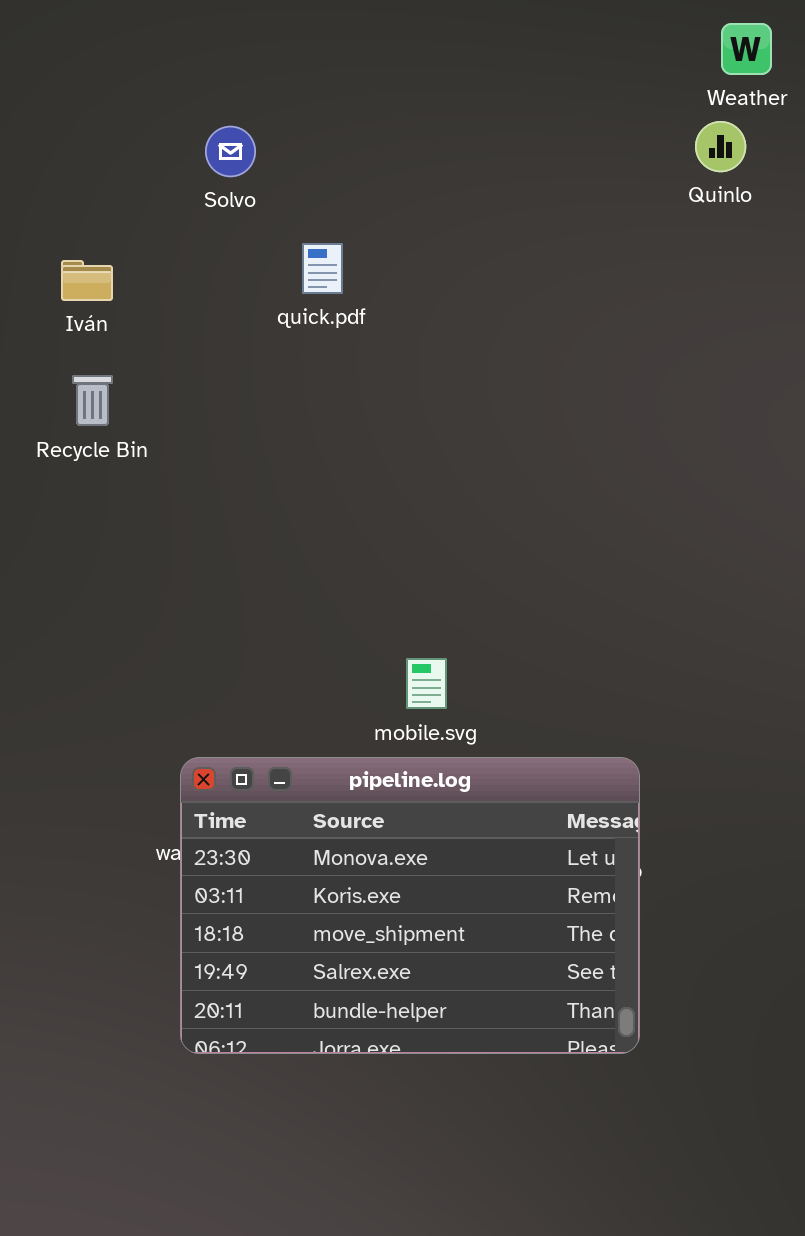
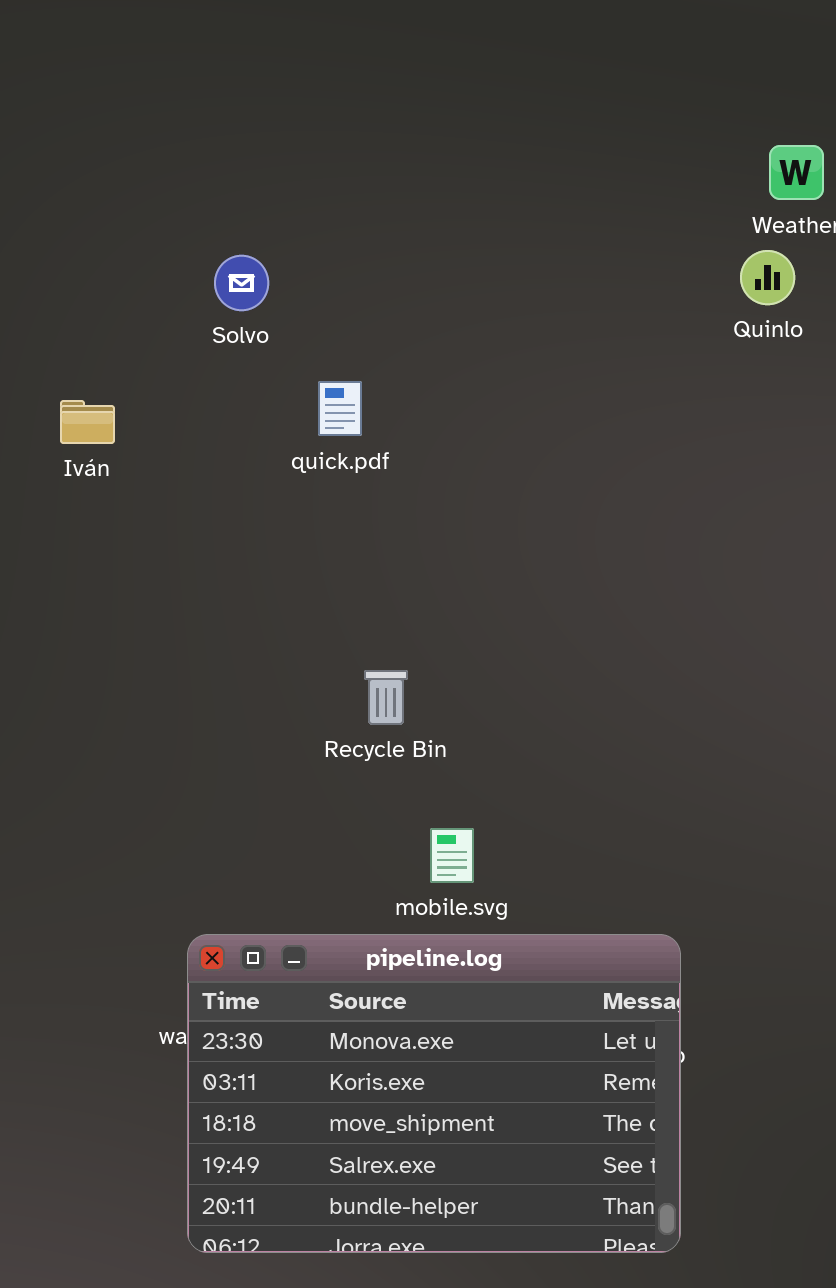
Recycle Bin: [72,375,113,426] -> [364,670,408,725], moved

